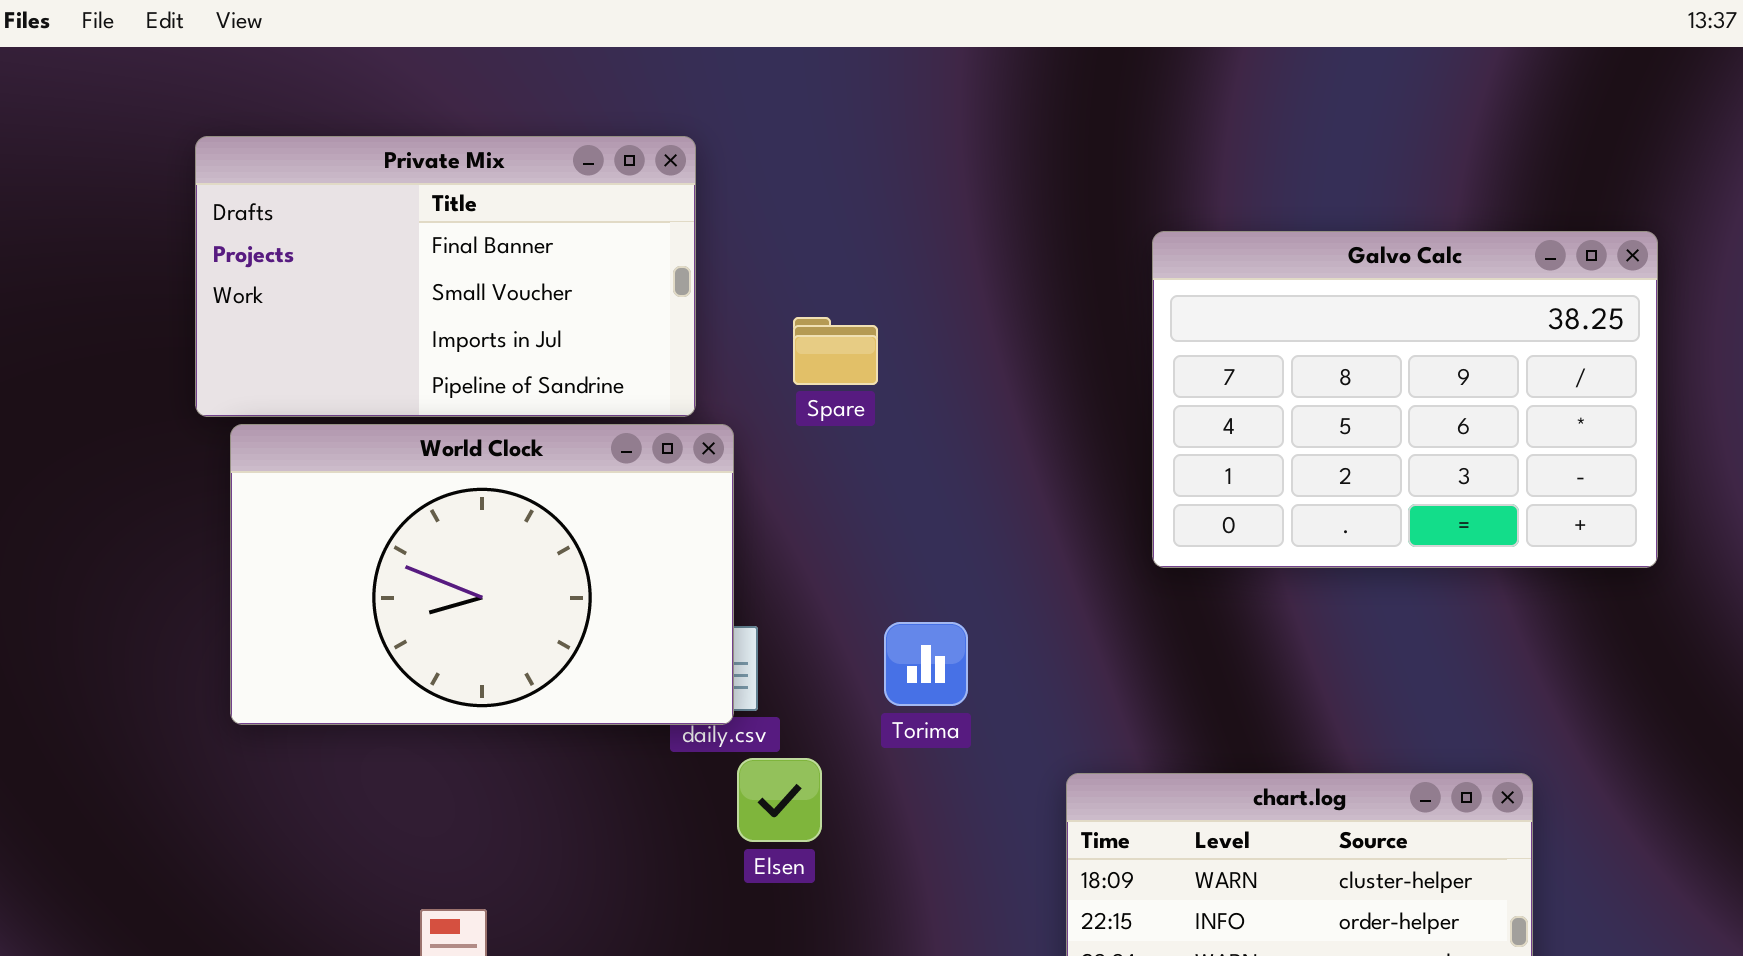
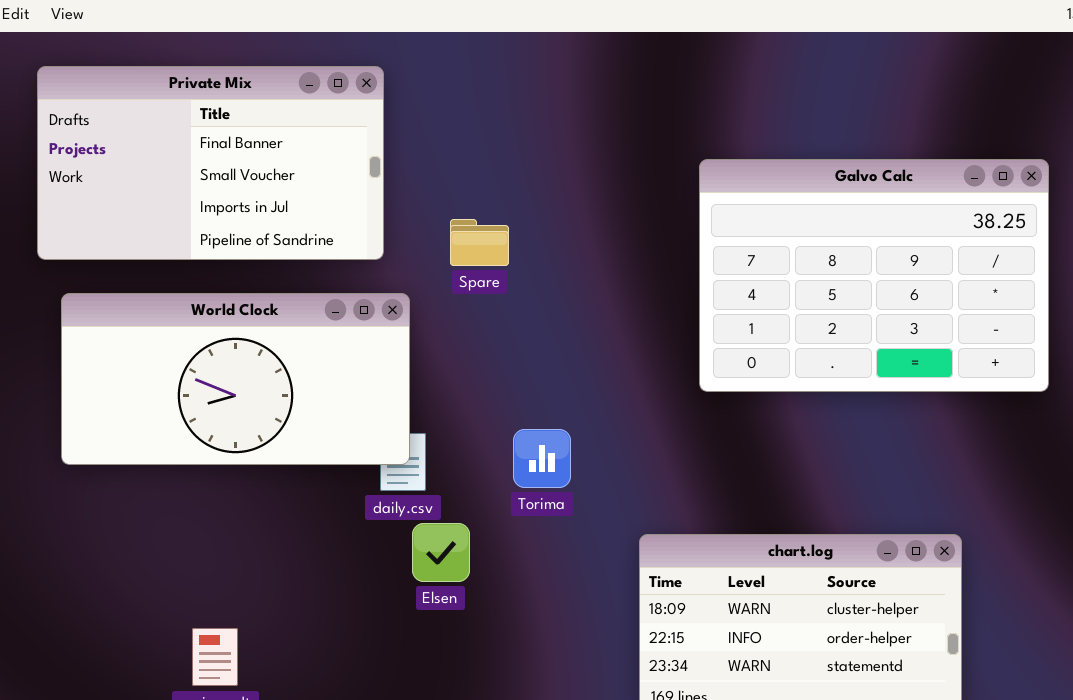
Private Mix: [195,136,696,417] -> [37,66,384,260], moved
World Clock: [230,424,734,725] -> [61,293,410,465], resized

